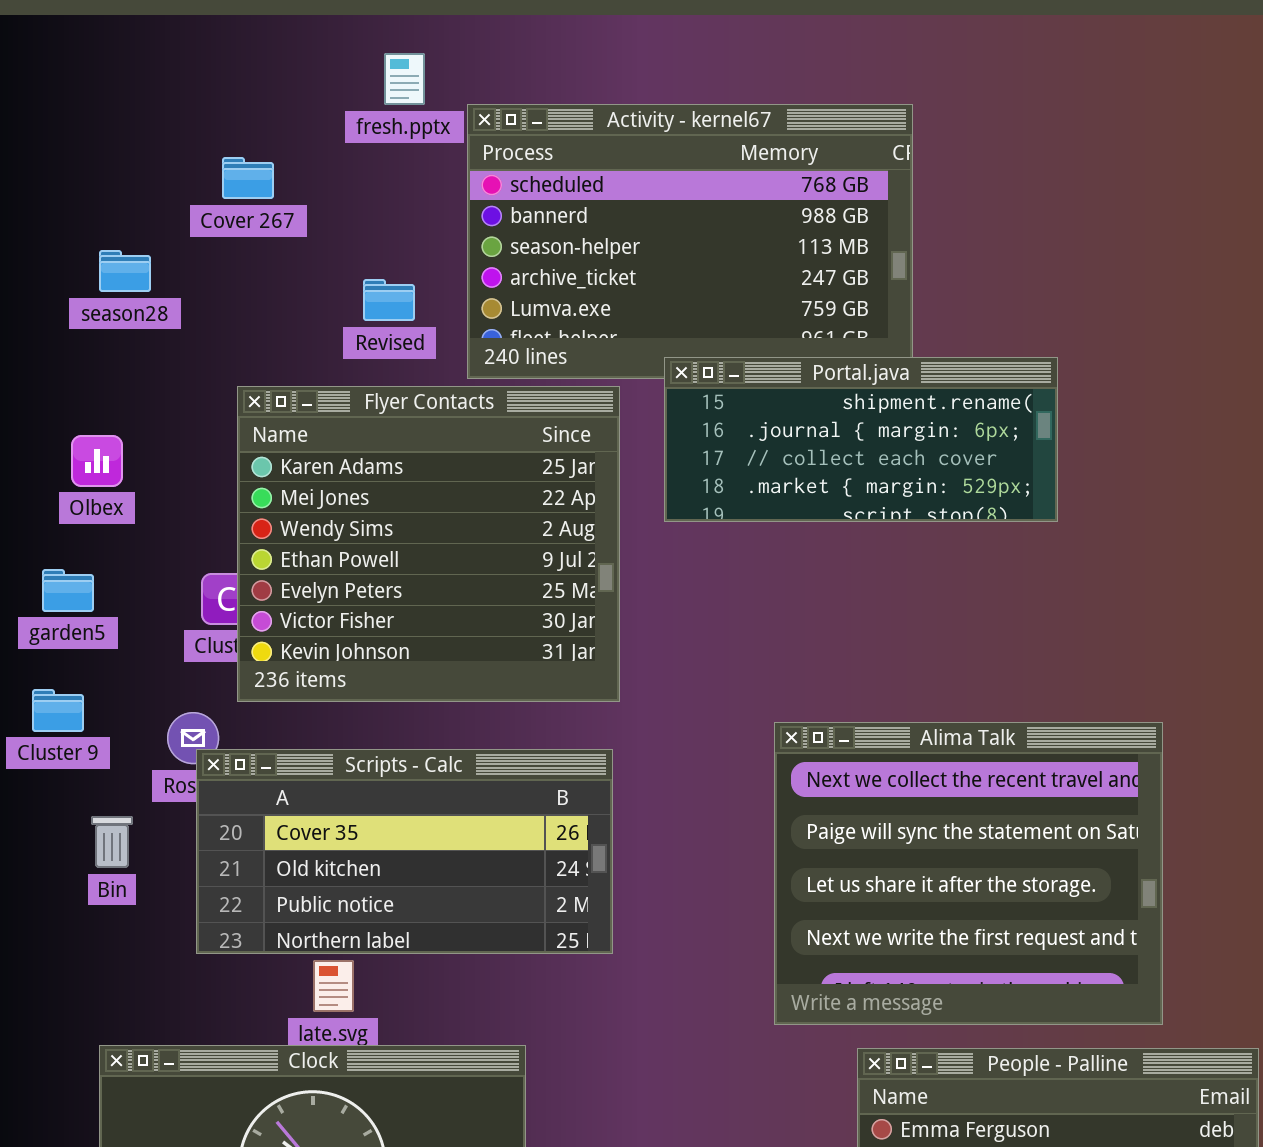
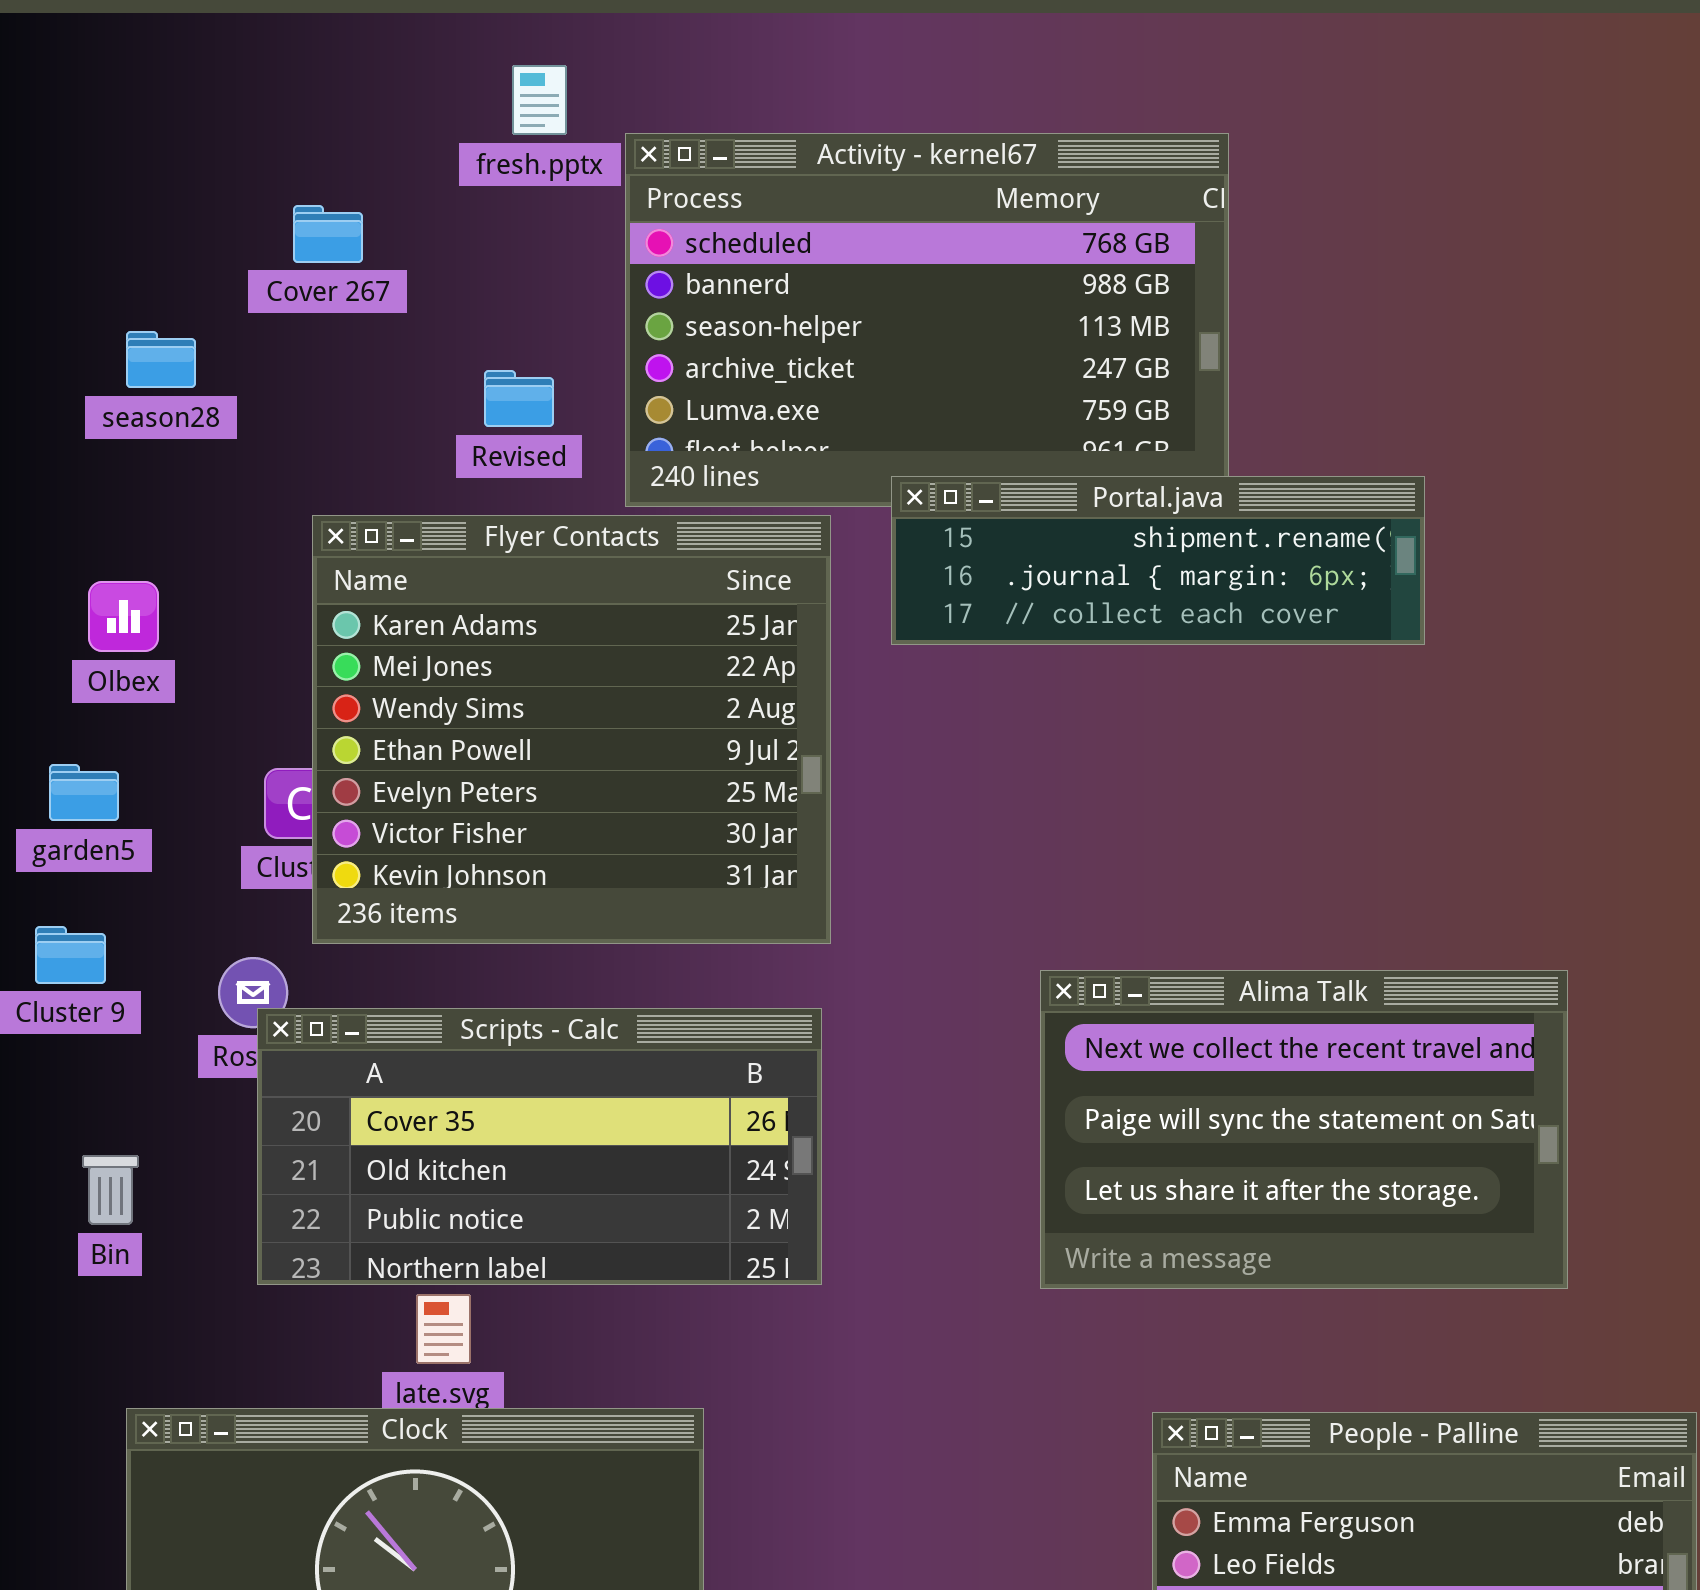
Portal.java: [664,357,1058,522] -> [891,476,1425,645], resized
Alima Talk: [774,722,1163,1025] -> [1040,970,1568,1289], resized
Bin: [91,816,133,868] -> [82,1155,139,1225], moved

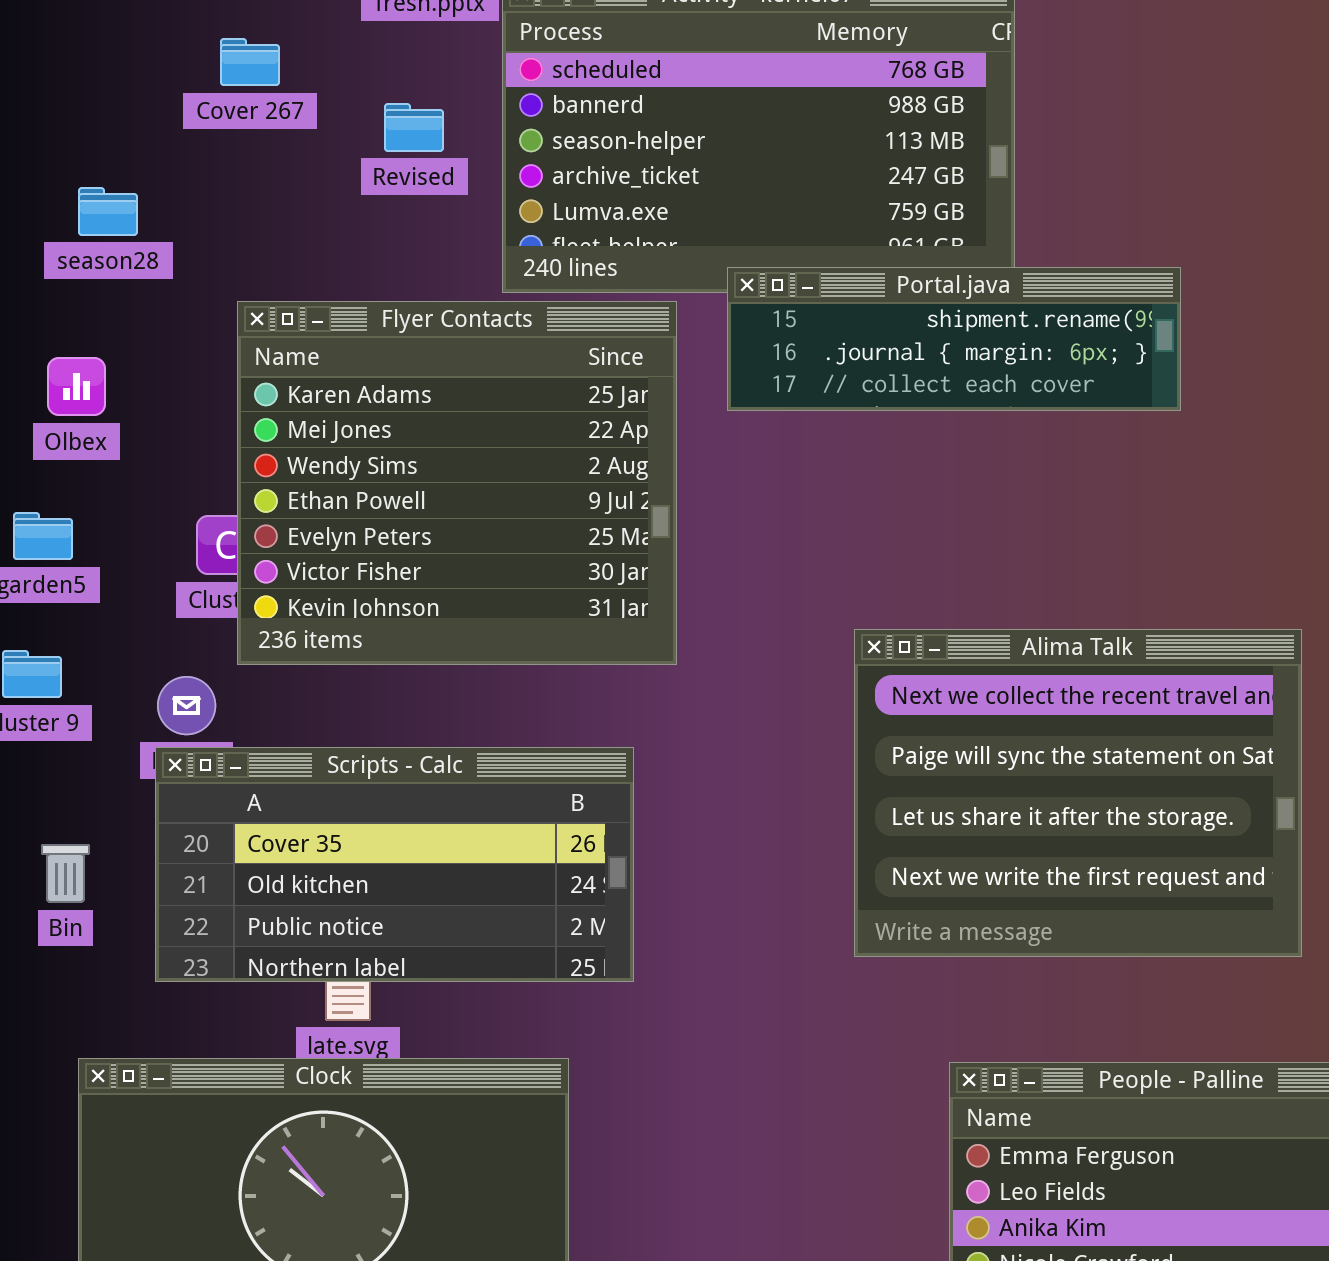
season28: [126,331,196,388] -> [78,187,138,236], moved
Revised: [484,370,554,427] -> [384,103,444,152], moved
Alima Talk: [1040,970,1568,1289] -> [854,629,1302,957], resized
Scripts - Calc: [257,1008,822,1285] -> [155,747,634,982], moved

